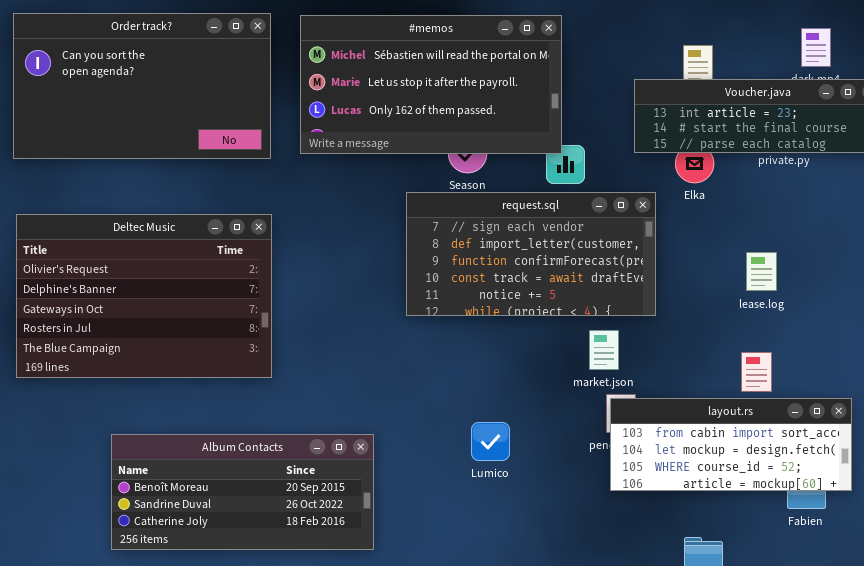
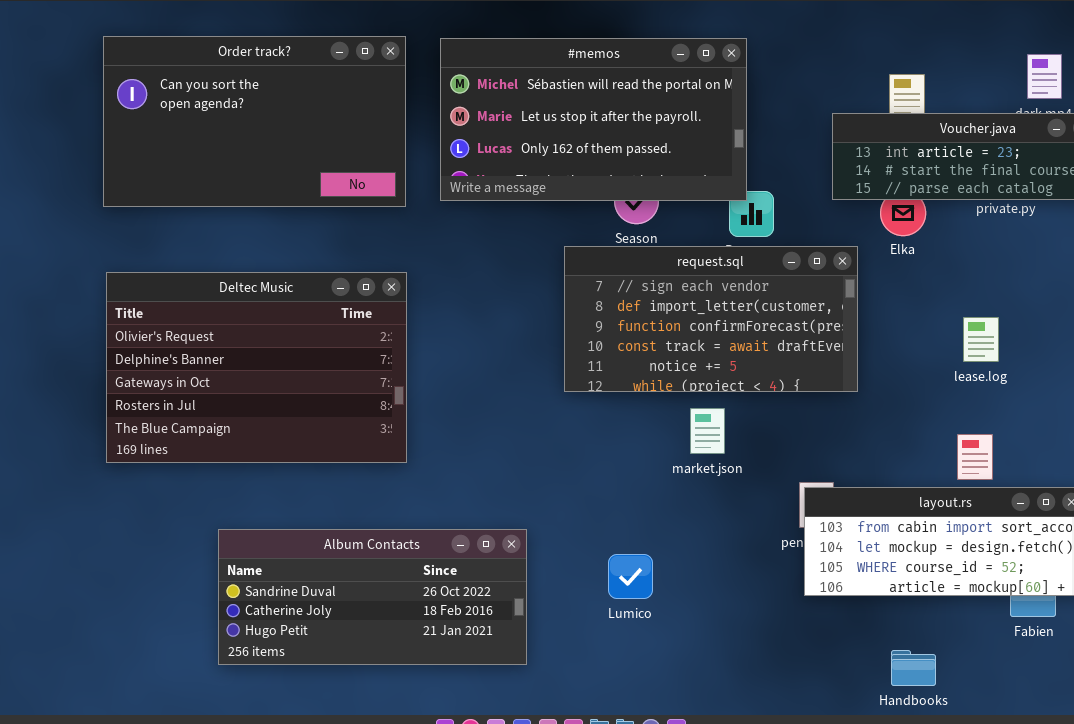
market.json: [589,330,619,370] -> [690,408,725,454], moved
Lumico: [471,422,510,461] -> [608,554,653,599], moved
Album Contacts: [111,434,374,550] -> [218,529,527,665], scrolled down 1 row

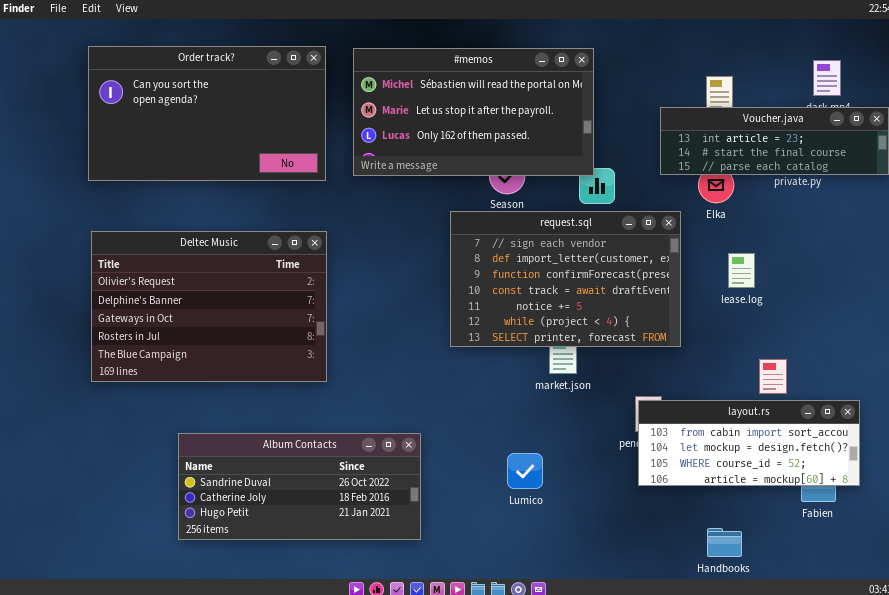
request.sql: [564,246,858,392] -> [450,211,681,347], resized
lease.log: [963,317,999,362] -> [728,253,755,288], moved
Lumico: [608,554,653,599] -> [507,453,543,489], moved

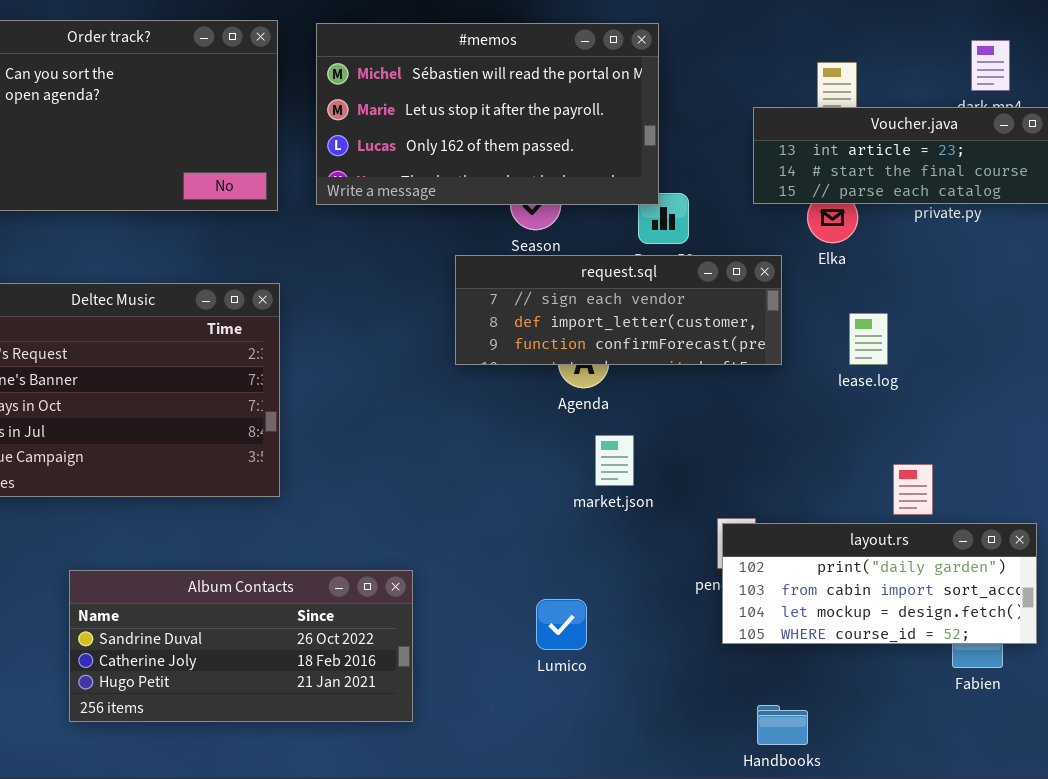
request.sql: [450,211,681,347] -> [455,255,782,365], resized
layout.rs: [638,400,860,486] -> [722,523,1037,644], scrolled up 1 row
Handbooks: [707,528,742,557] -> [757,705,808,745], moved

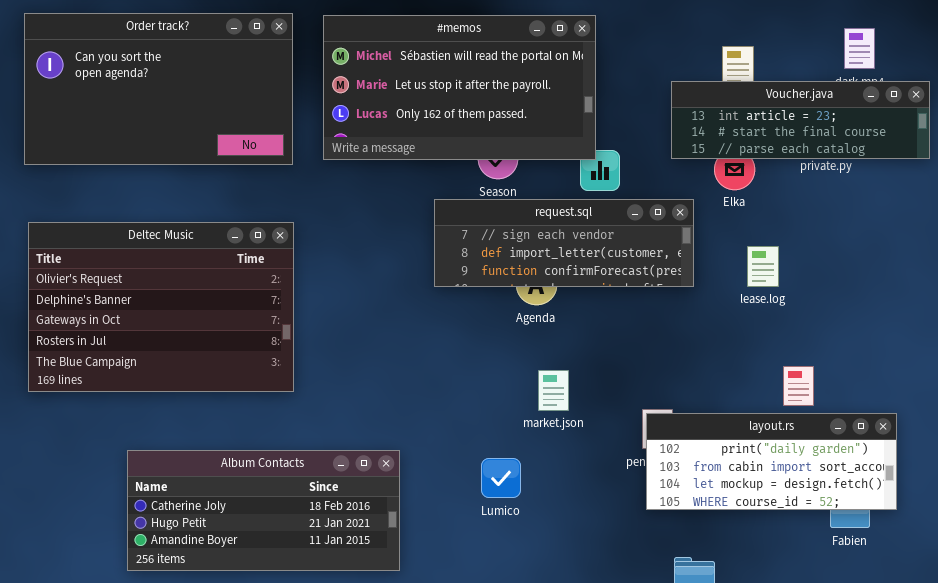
market.json: [595,435,634,486] -> [538,370,569,411], moved
Album Contacts: [69,570,413,722] -> [127,450,400,571], scrolled down 1 row
Lumico: [536,599,587,650] -> [481,458,521,498], moved

